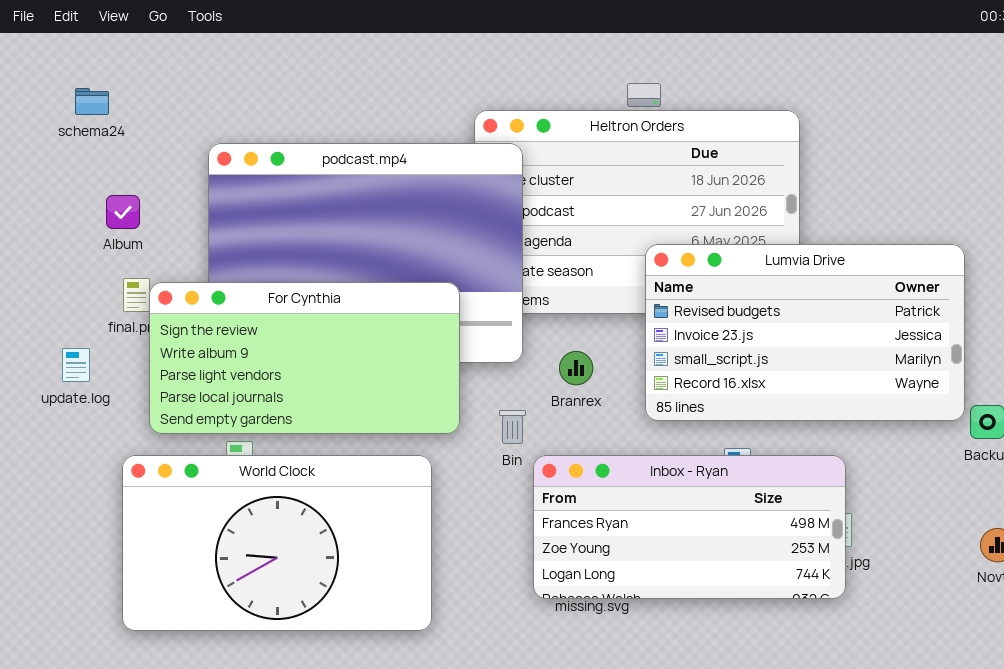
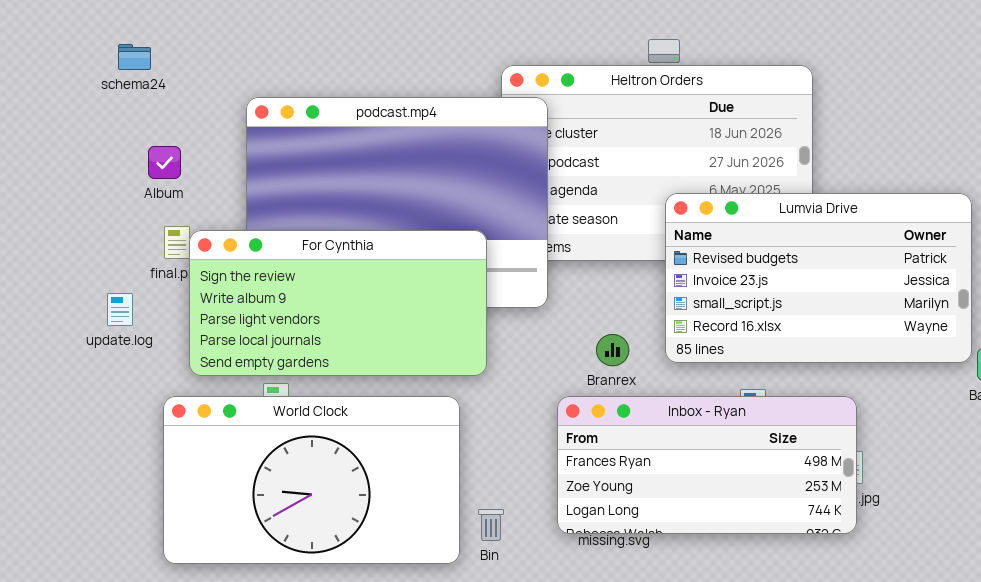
Branrex: [559,351,593,385] -> [596,334,629,366], moved
Bin: [499,410,526,444] -> [478,509,504,541], moved

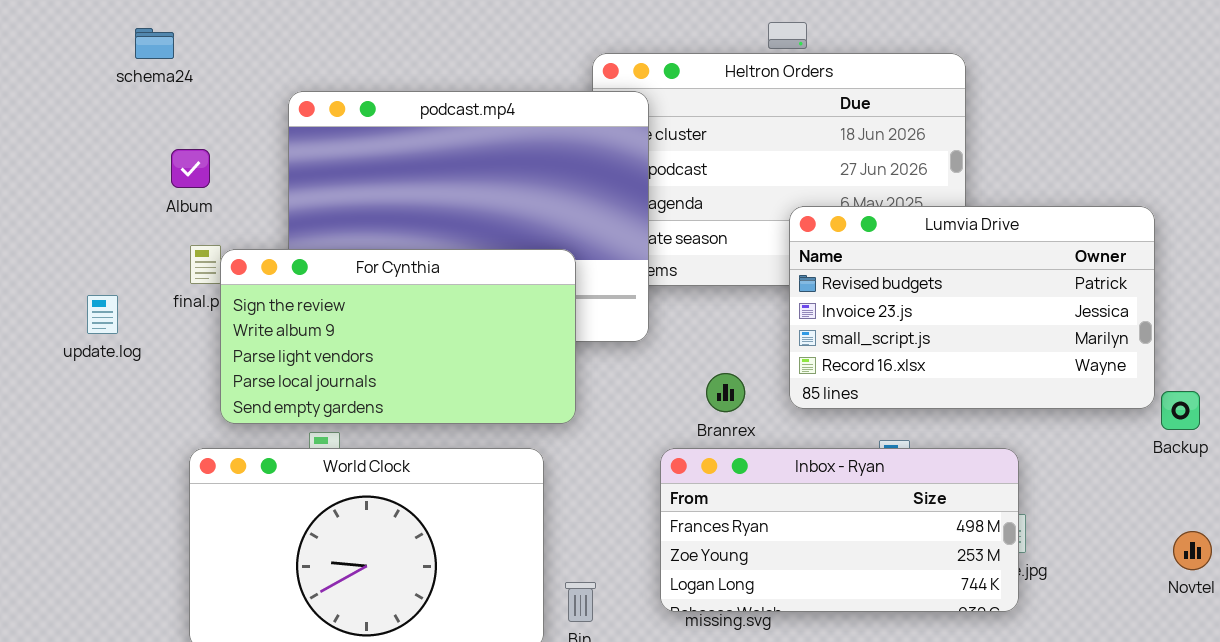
update.log: [107,293,133,326] -> [87,295,118,334], moved

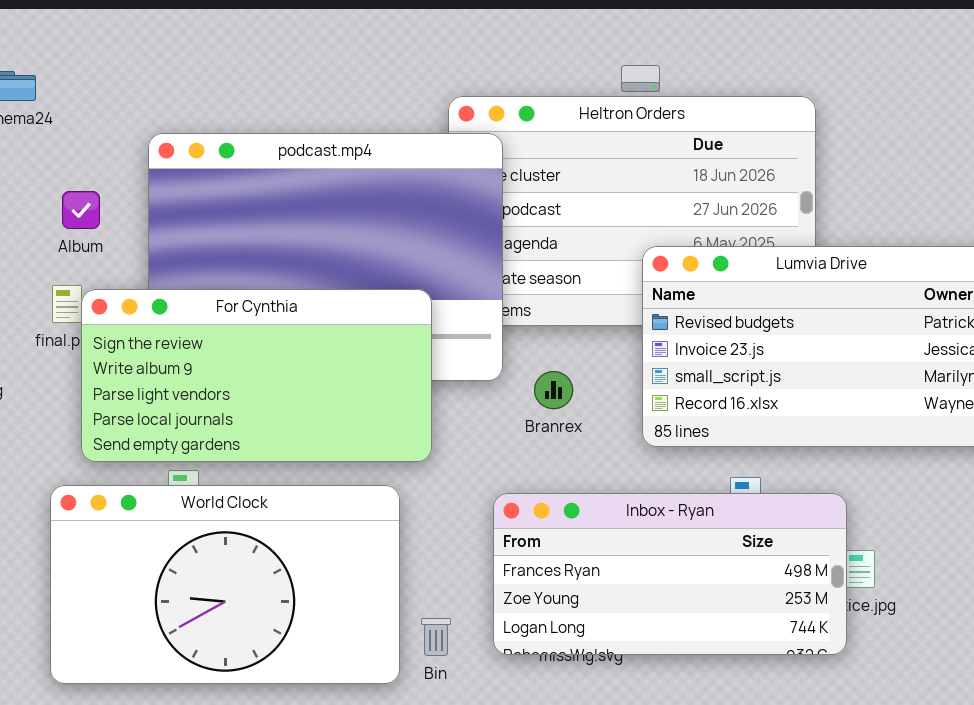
Album: [171,149,210,188] -> [62,191,100,229], moved
Branrex: [706,373,745,412] -> [534,371,573,409], moved
Inbox - Ryan: [660,448,1019,612] -> [493,493,847,655], moved

